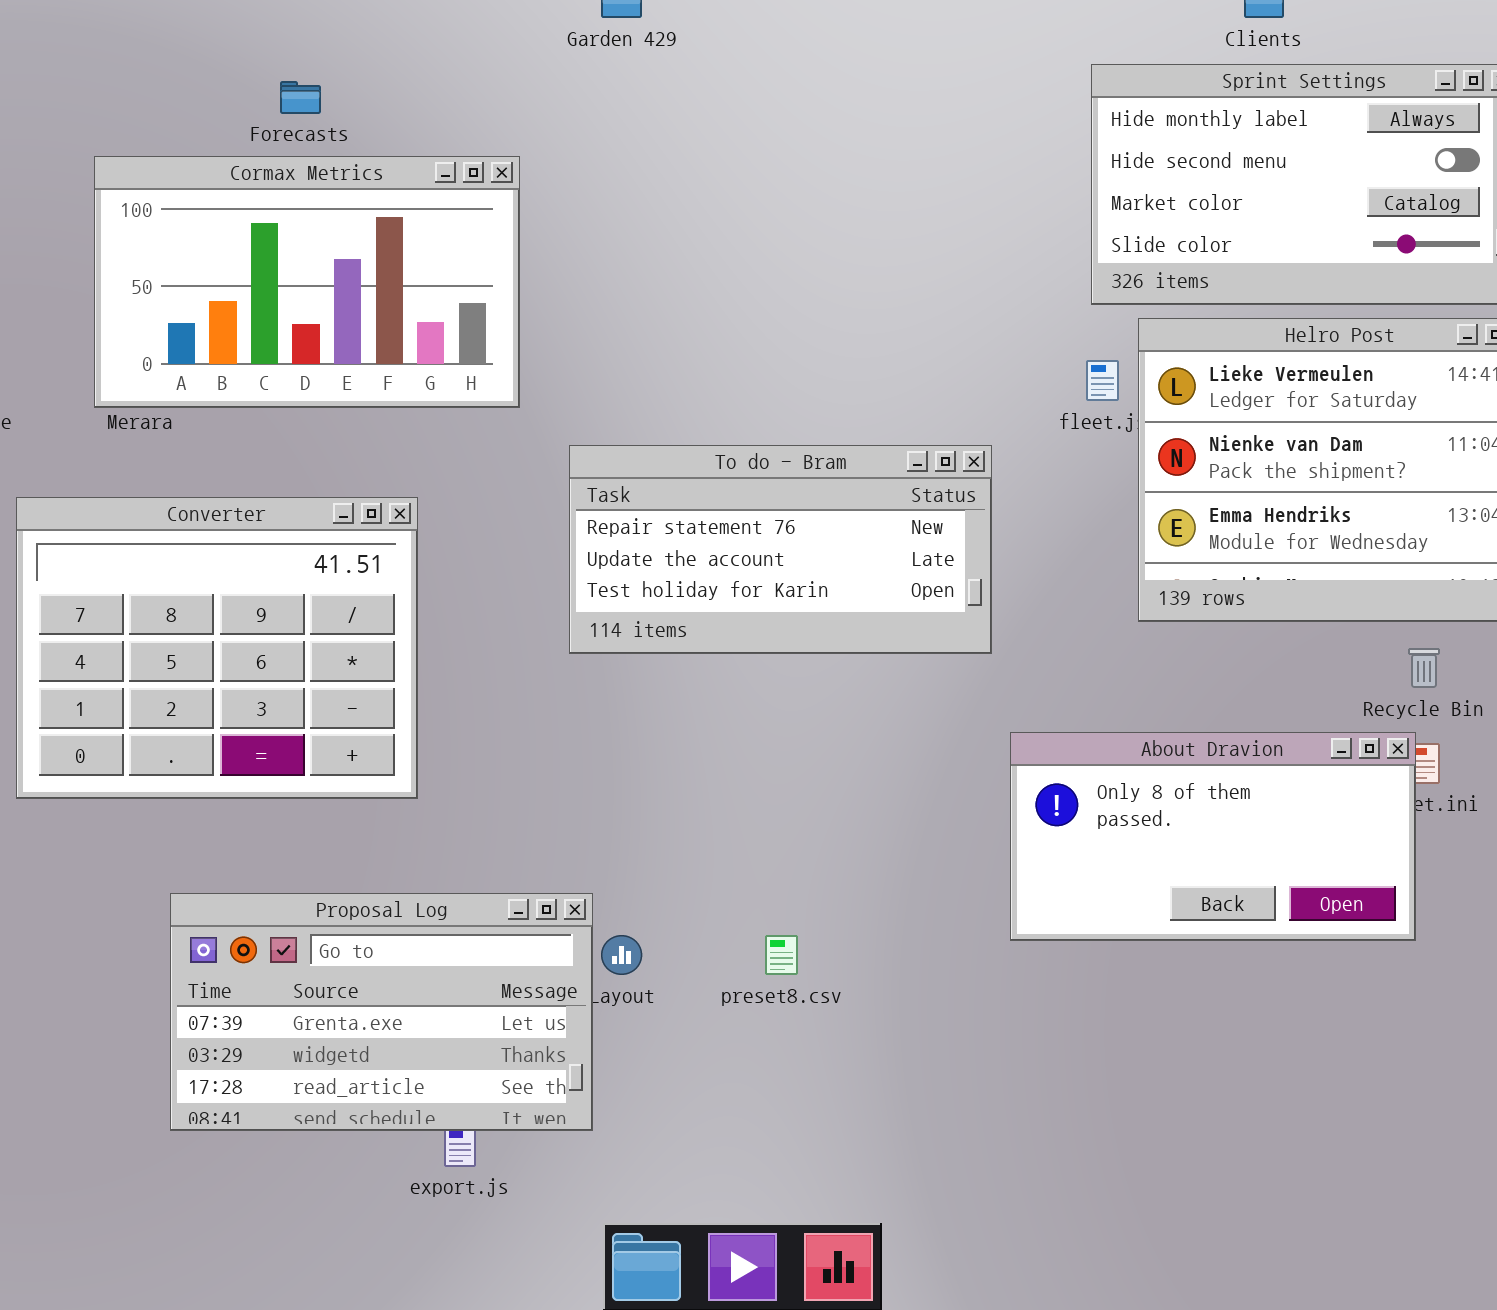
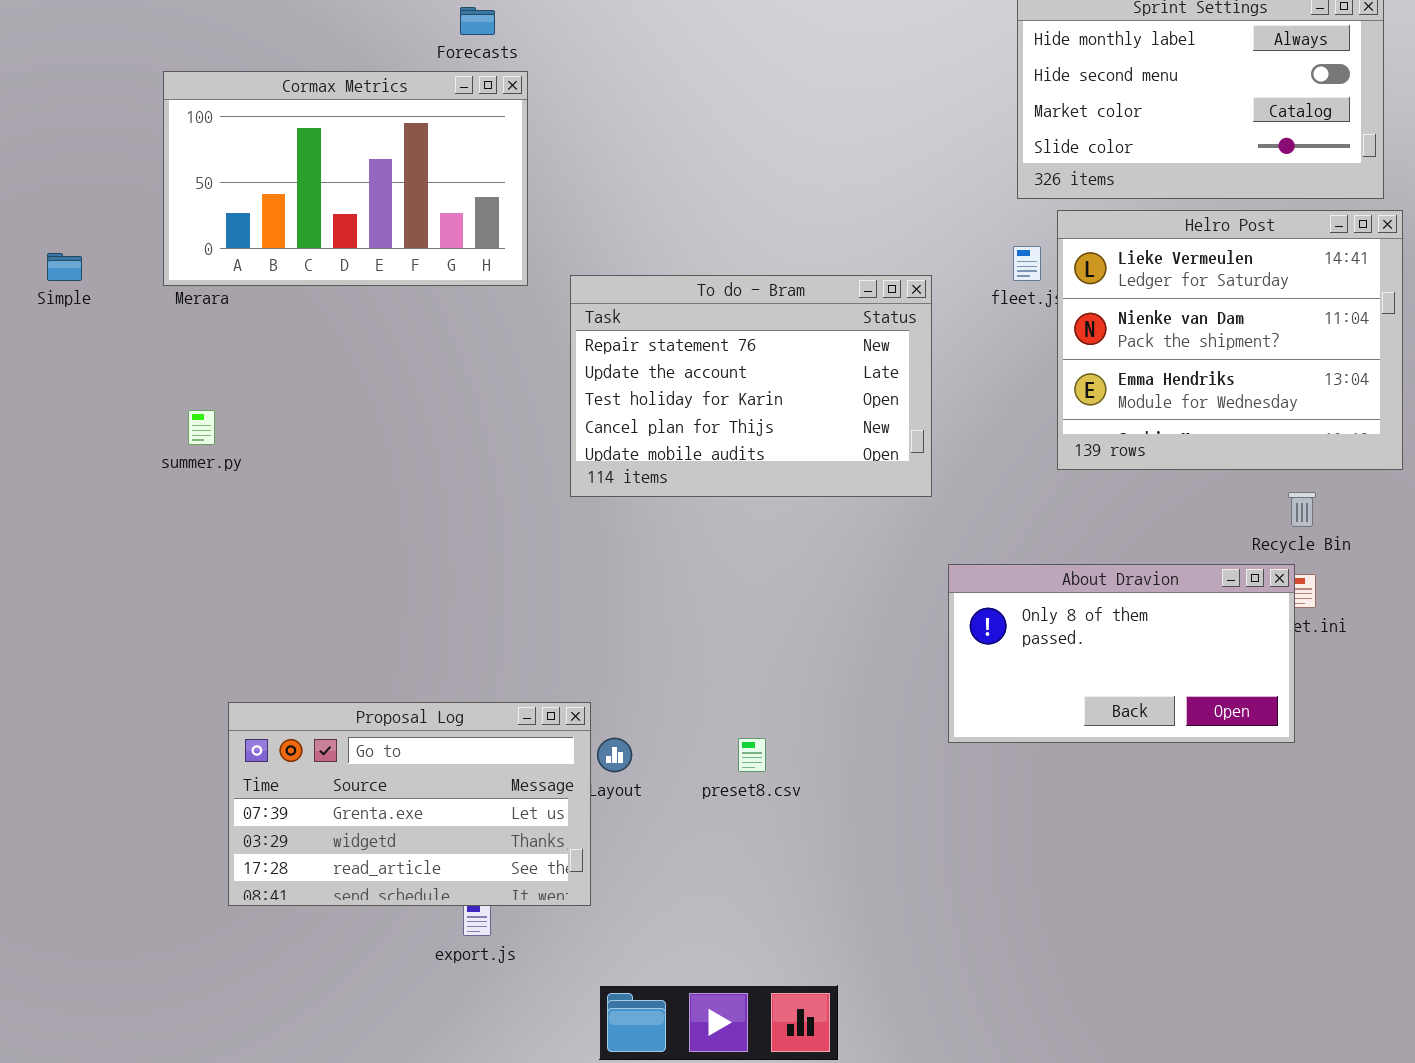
Forecasts: [280,81,321,114] -> [460,7,495,35], moved
To do - Bram: [569,445,992,654] -> [570,275,932,497], resized
Converter: [16,497,418,799] -> none, closed

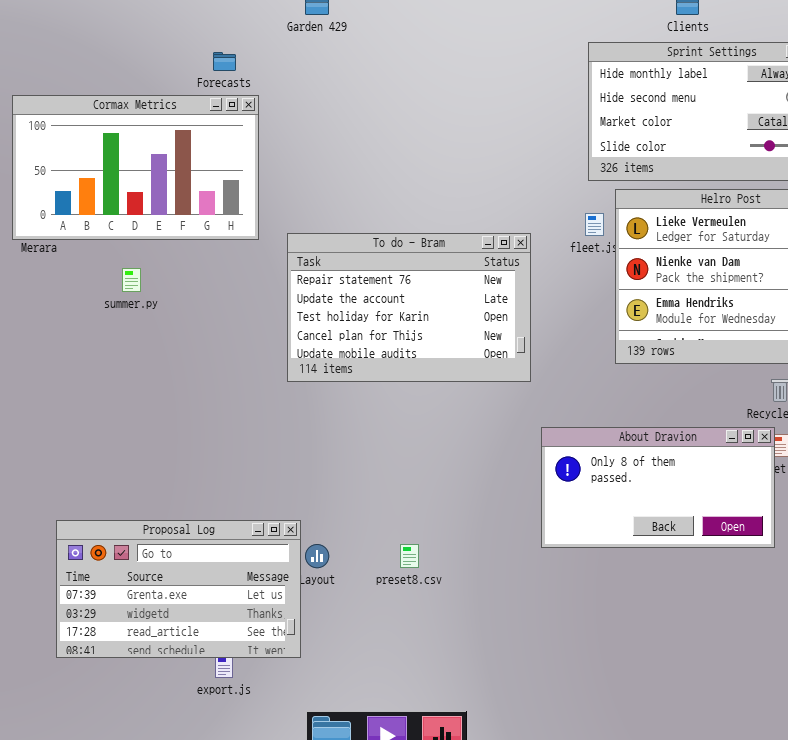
summer.py: [188,410,215,445] -> [122,268,141,292], moved

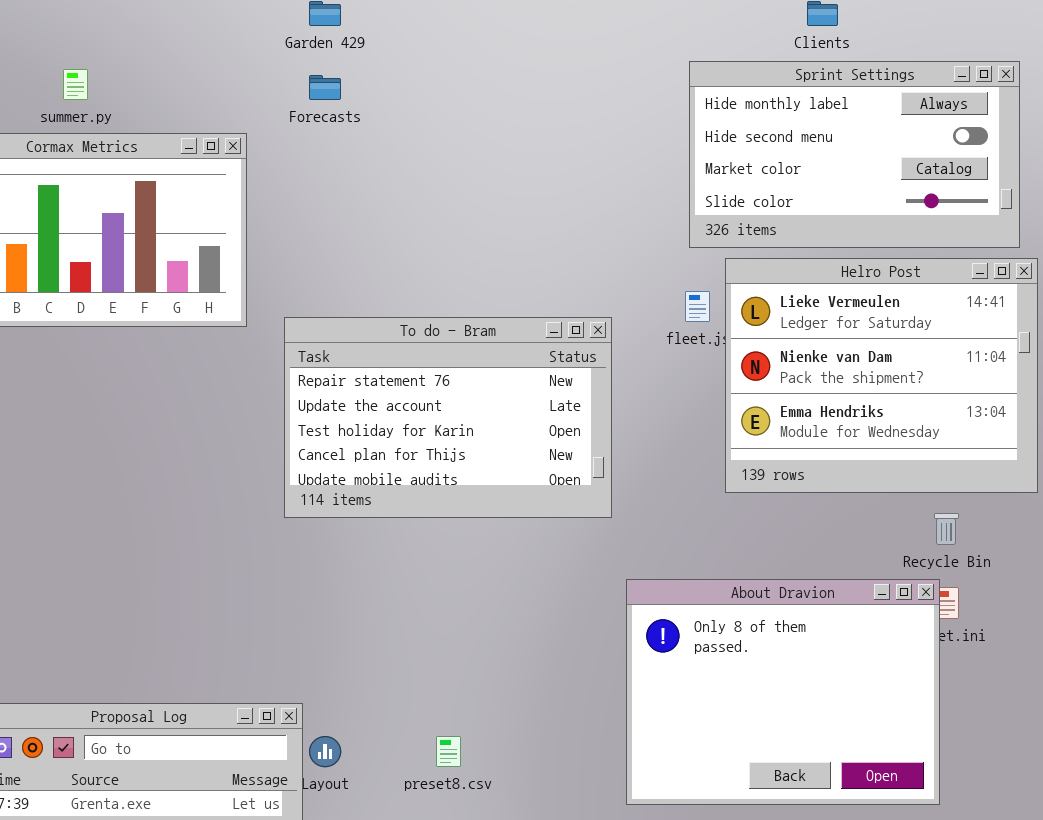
Forecasts: [213,52,236,71] -> [309,75,341,100], moved
summer.py: [122,268,141,292] -> [63,69,88,100], moved
About Dravion: [541,427,775,548] -> [626,579,940,805], resized

